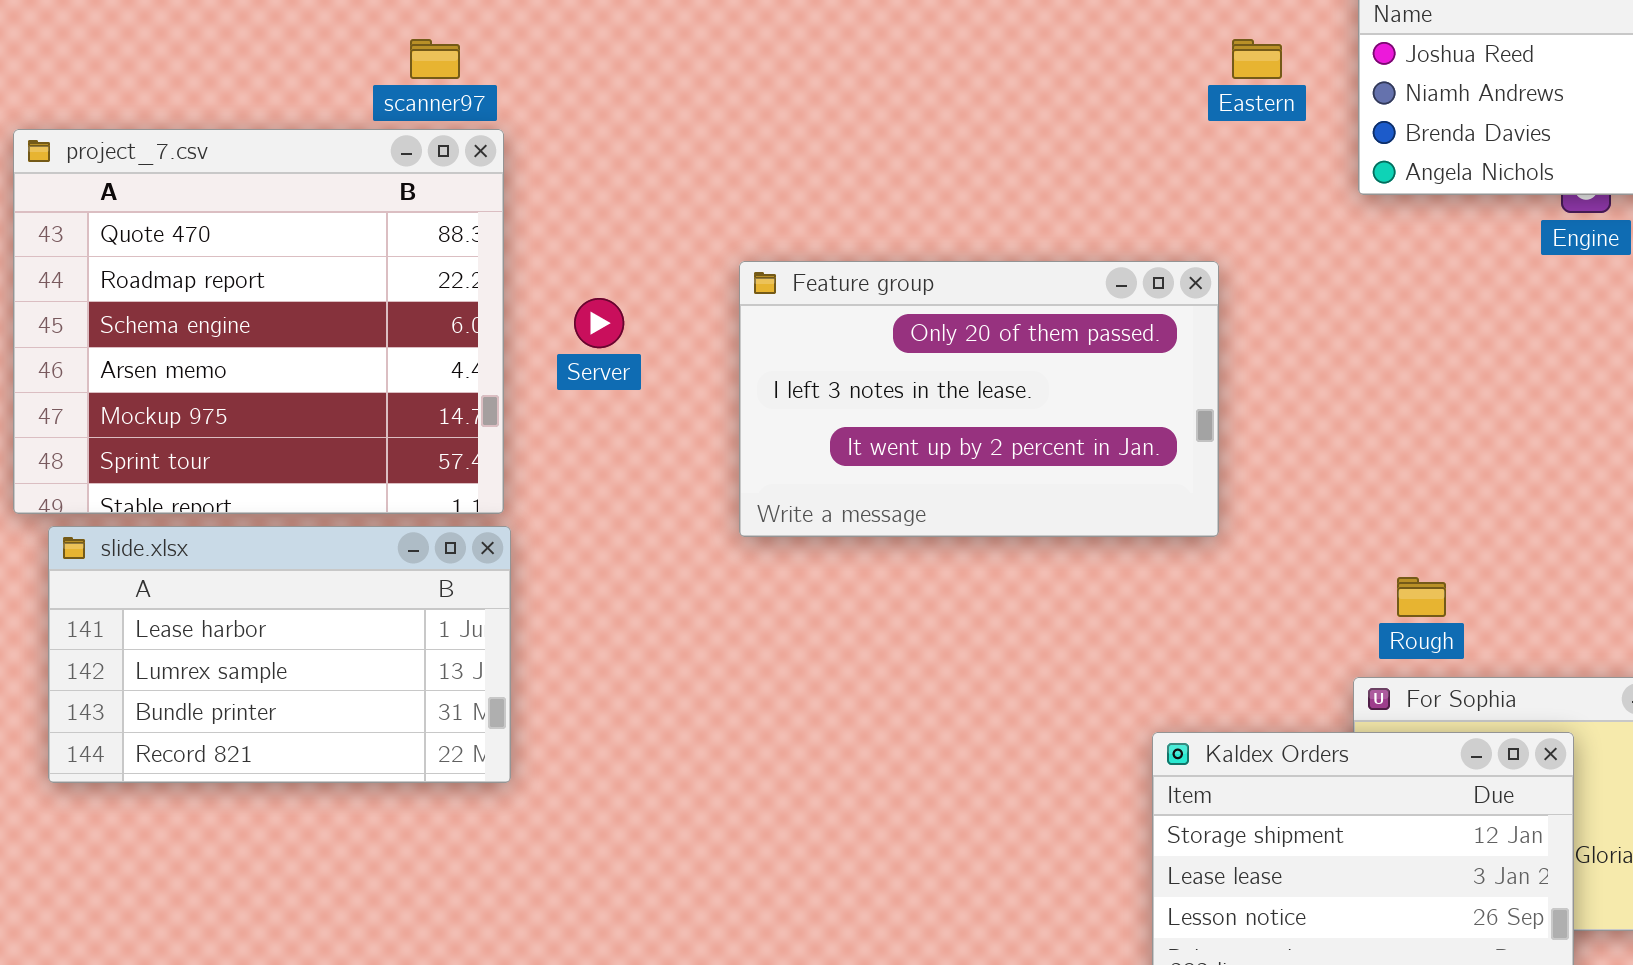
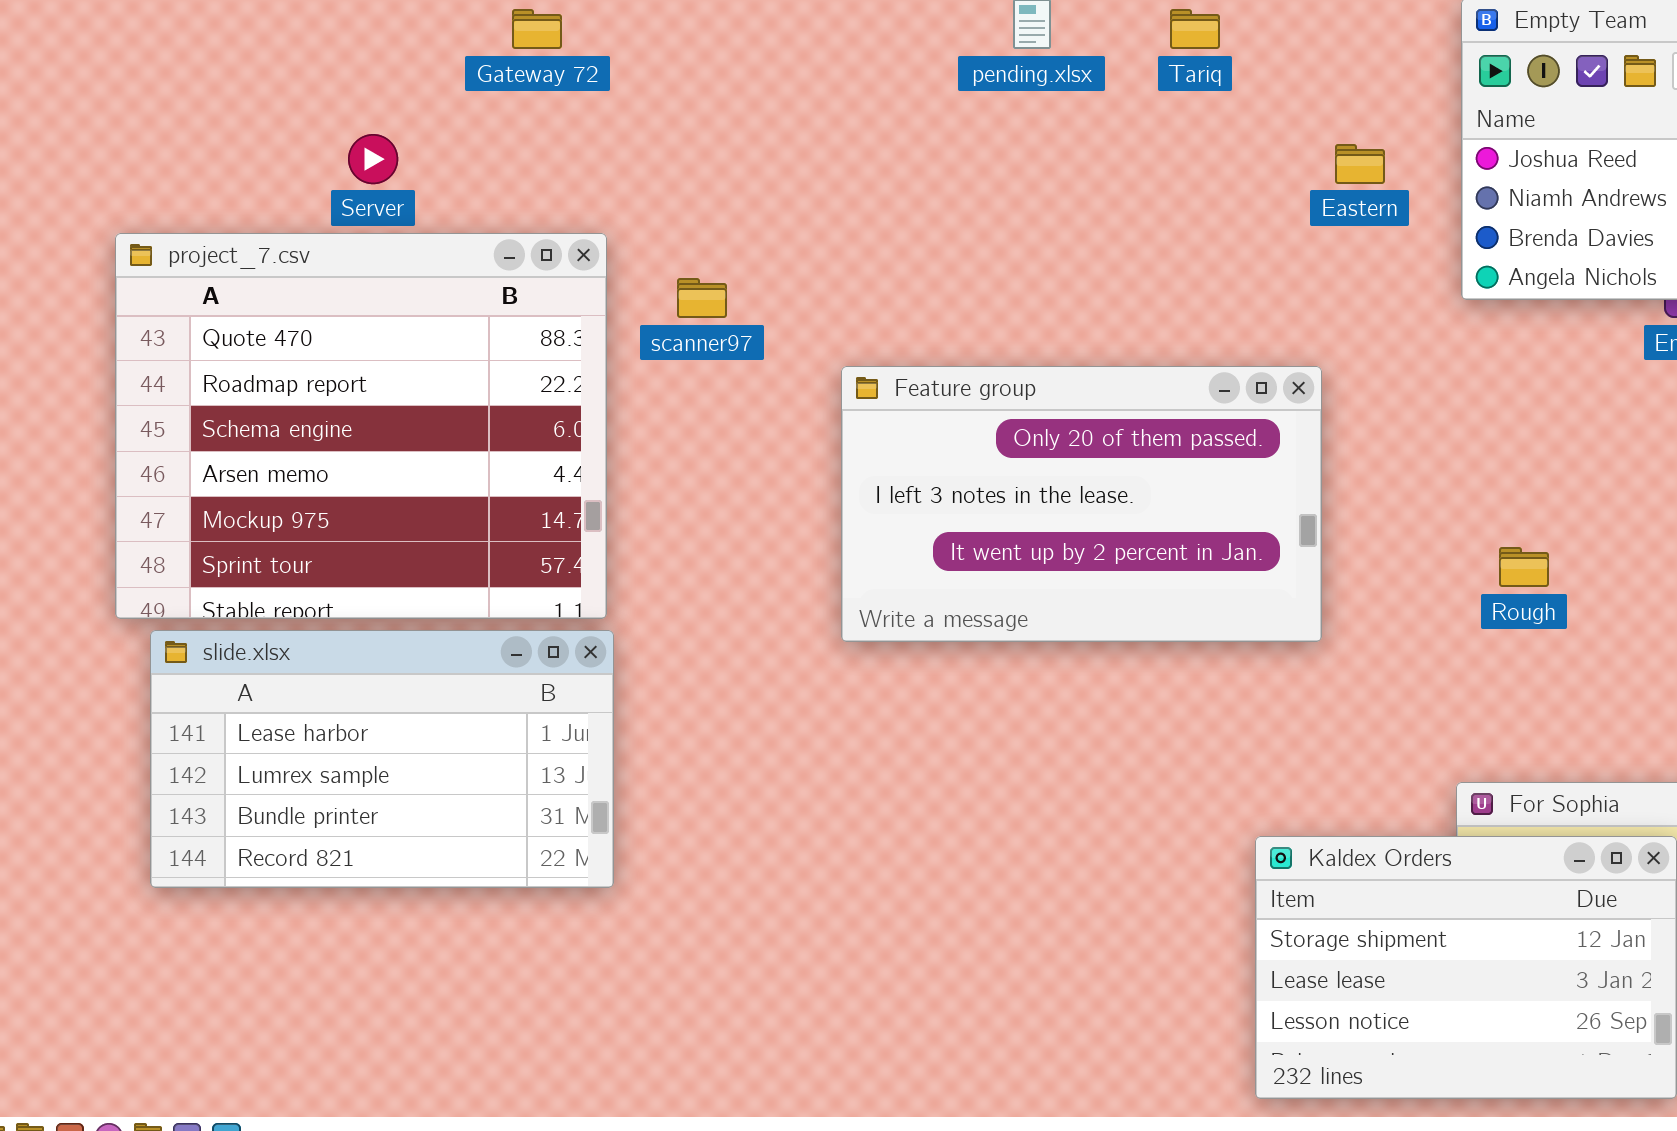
scanner97: [410,39,460,79] -> [677,278,727,318], moved
Server: [574,298,624,348] -> [348,134,398,184], moved
Rough: [1397,577,1446,617] -> [1499,547,1549,587], moved

